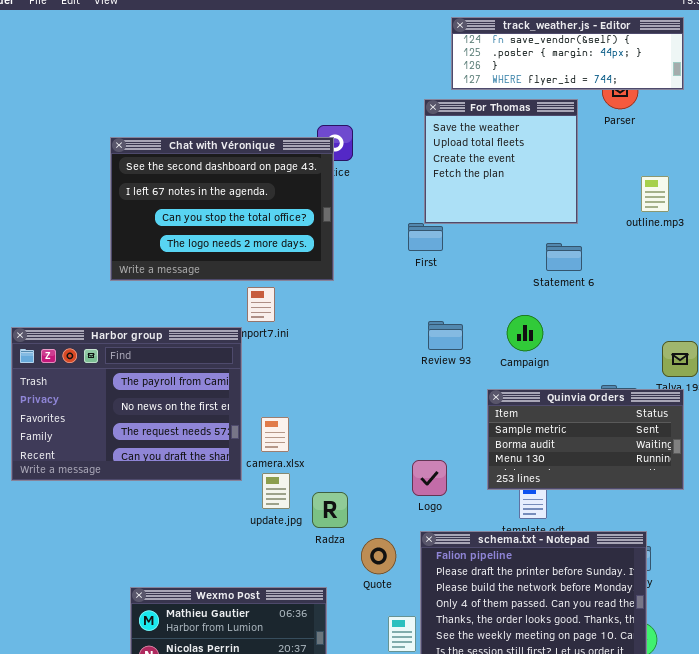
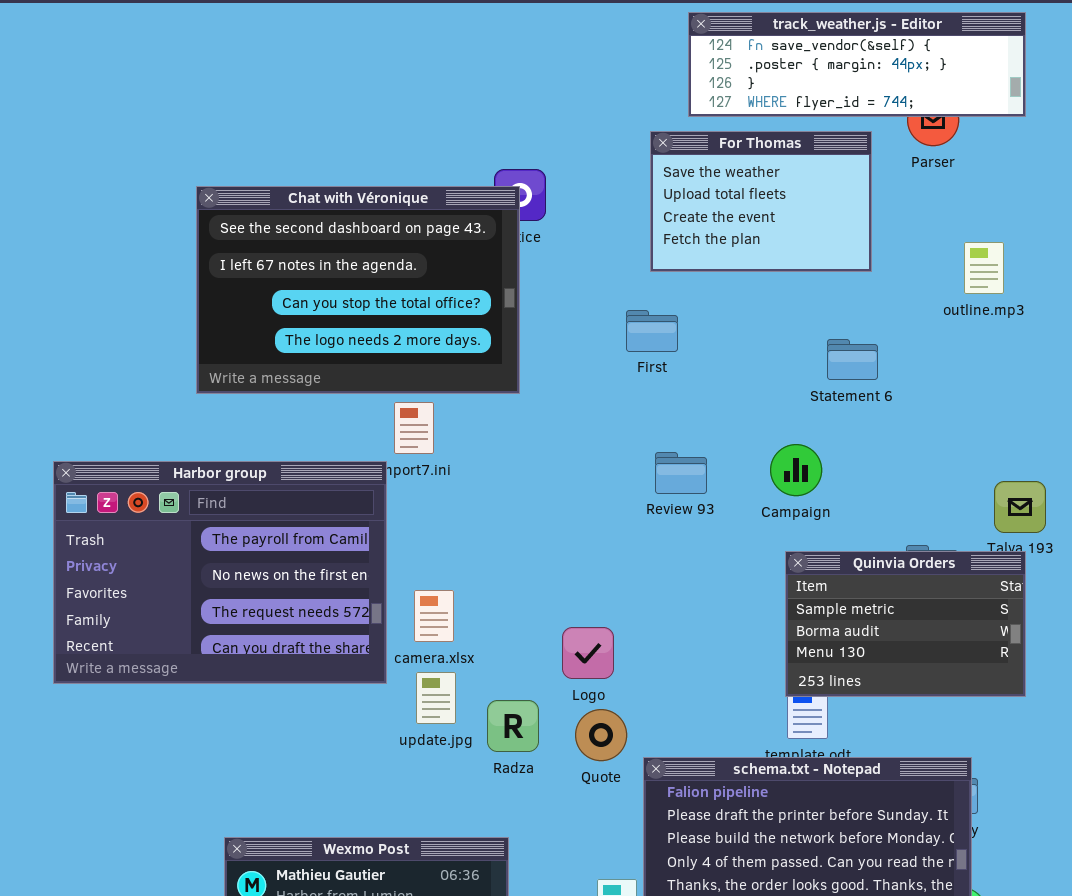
For Thomas: [424,99,578,224] -> [650,131,872,272], resized
Quinvia Orders: [487,389,684,490] -> [785,551,1026,697], resized
Logo: [412,460,447,496] -> [562,627,614,679], moved
Quote: [361,538,396,574] -> [575,709,627,761], moved

